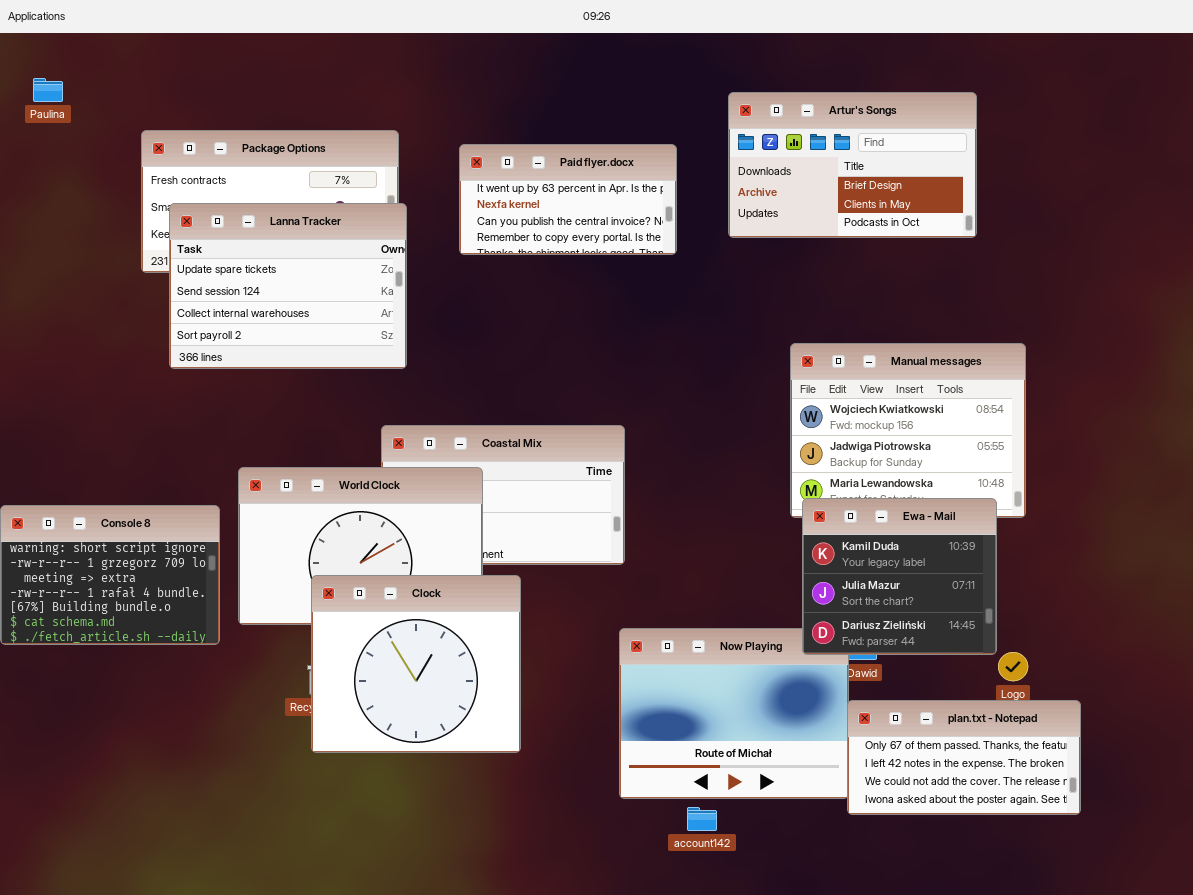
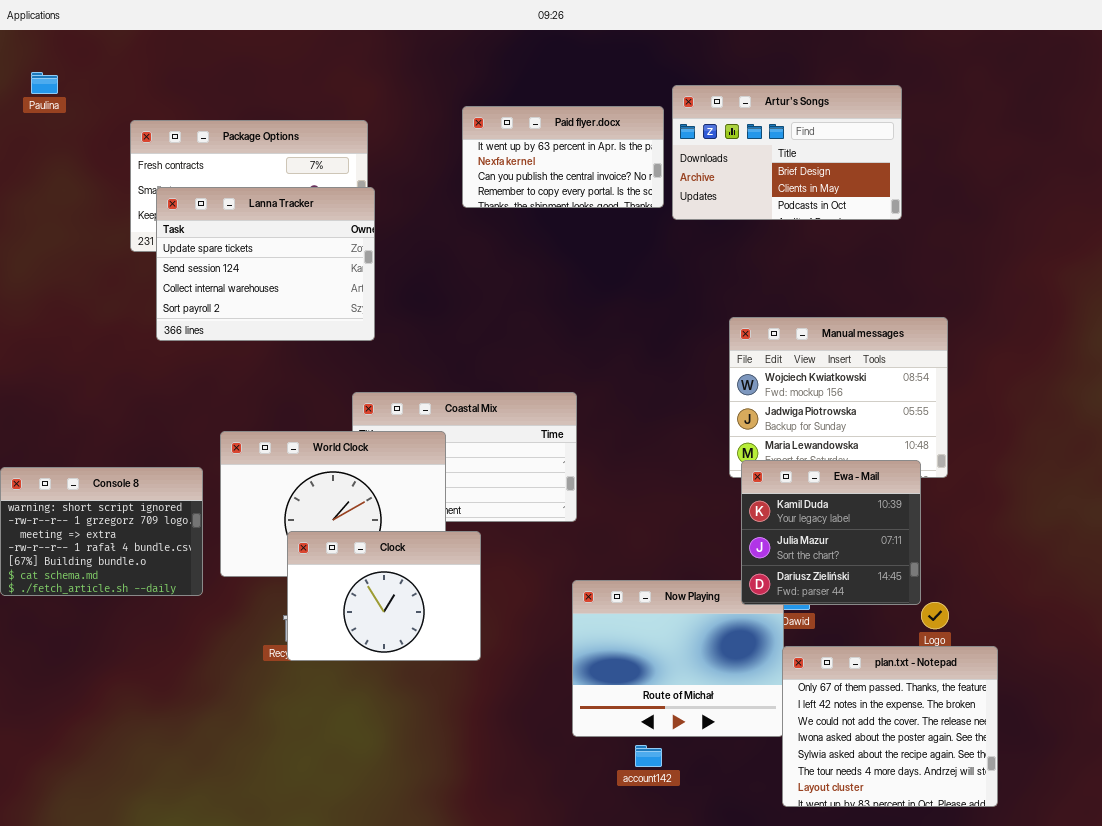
Paid flyer.docx: [459,144,677,255] -> [462,106,664,208], moved
Clock: [311,575,521,753] -> [287,531,481,661], resized
plan.txt - Notepad: [847,700,1081,815] -> [782,646,998,807], resized

